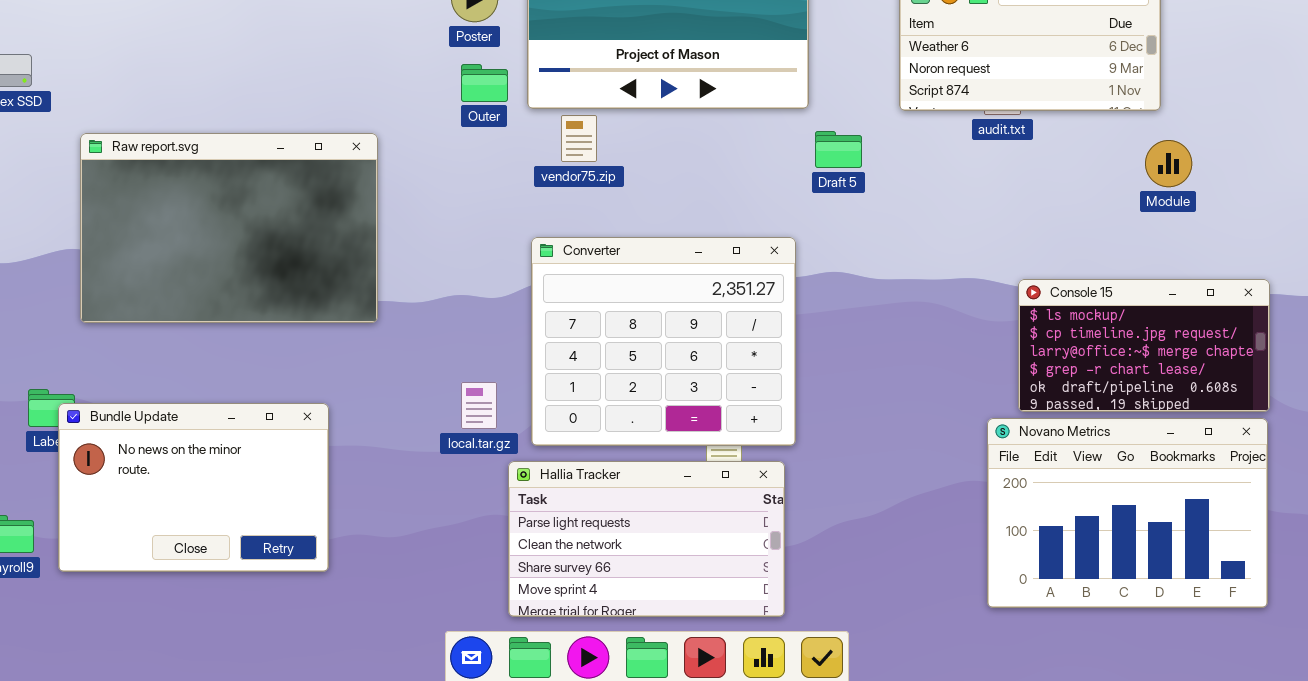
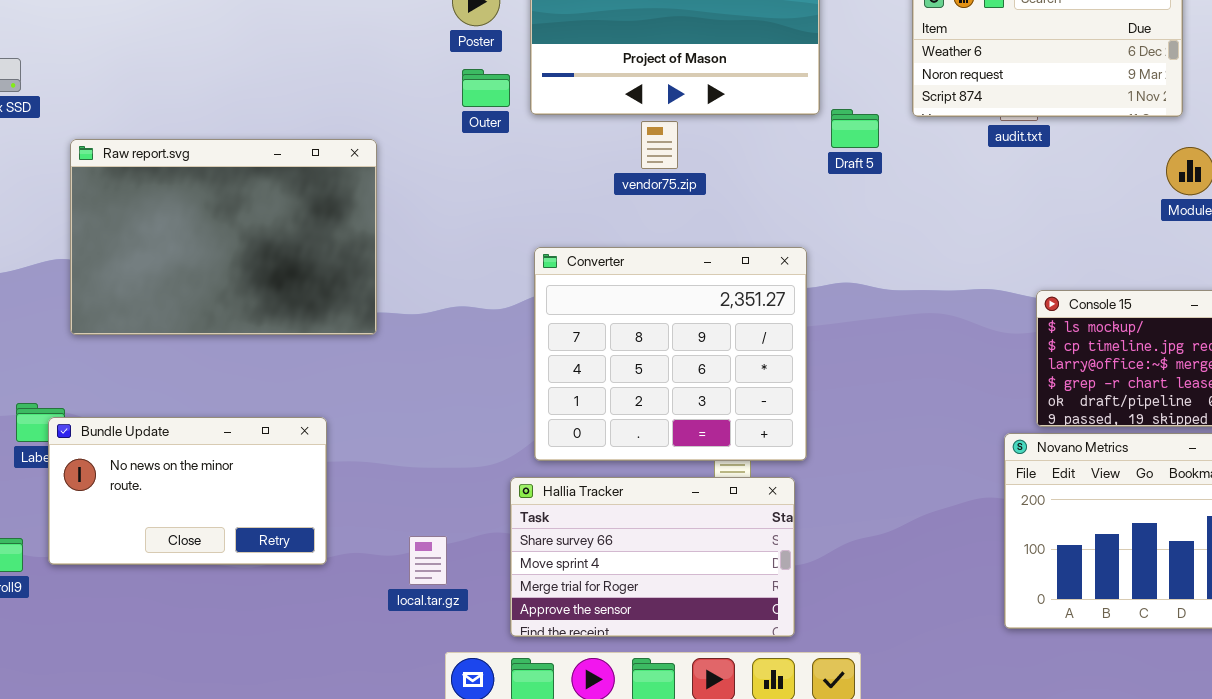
vendor75.zip: [561,115,597,162] -> [641,121,678,169], moved
Draft 5: [815,131,862,168] -> [831,109,879,148], moved
local.tar.gz: [461,382,497,429] -> [409,536,447,585], moved
Bundle Update: [58,403,329,572] -> [48,417,327,565], resized
Hallia Tracker: [508,461,785,617] -> [510,477,795,637], scrolled down 2 rows

